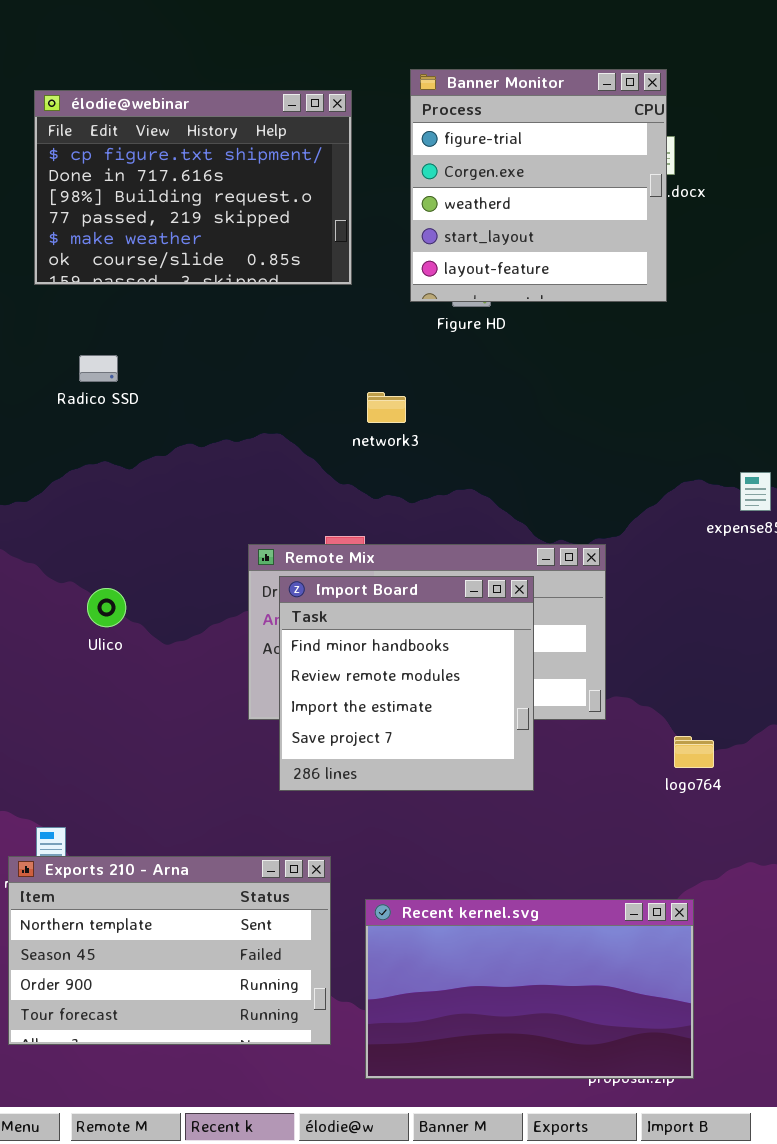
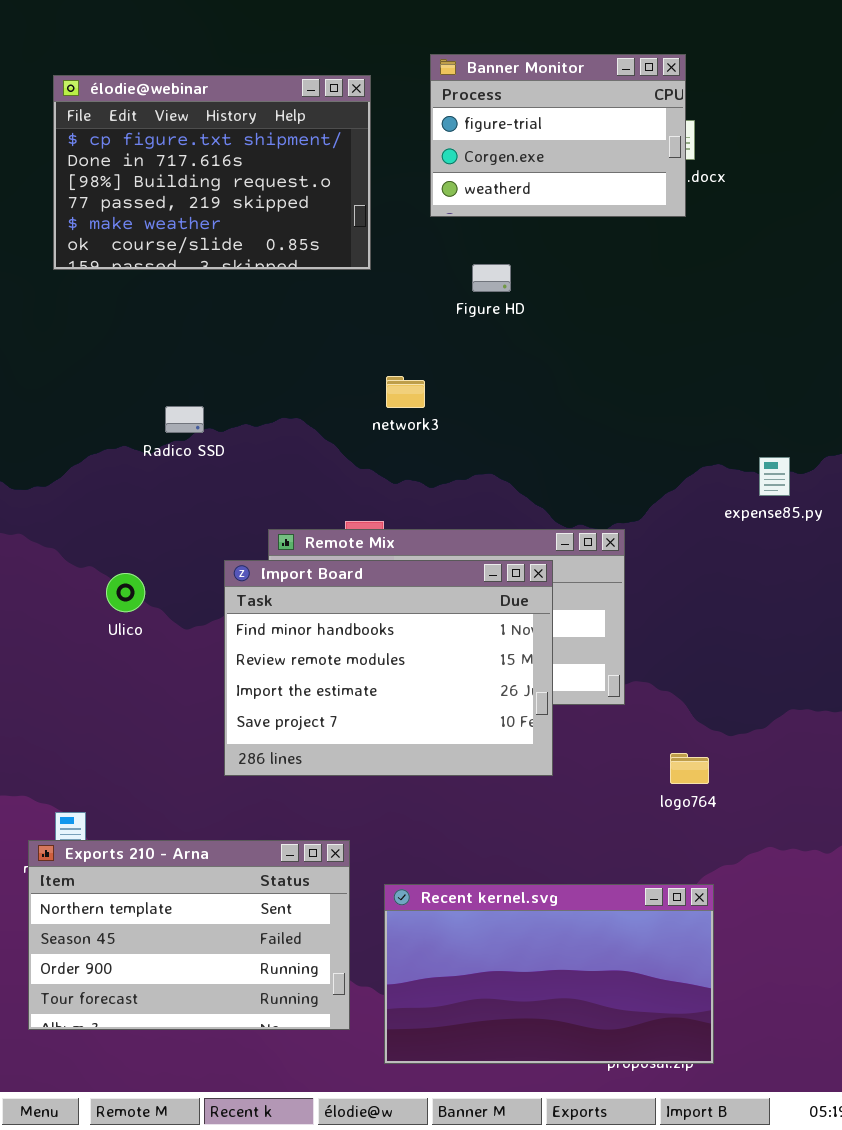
Banner Monitor: [410,69,667,302] -> [430,54,686,217], resized
Radico SSD: [79,355,118,382] -> [165,406,204,433], moved
Import Board: [279,576,534,791] -> [224,560,553,776], resized
logo764: [674,736,714,768] -> [670,753,709,784], moved

